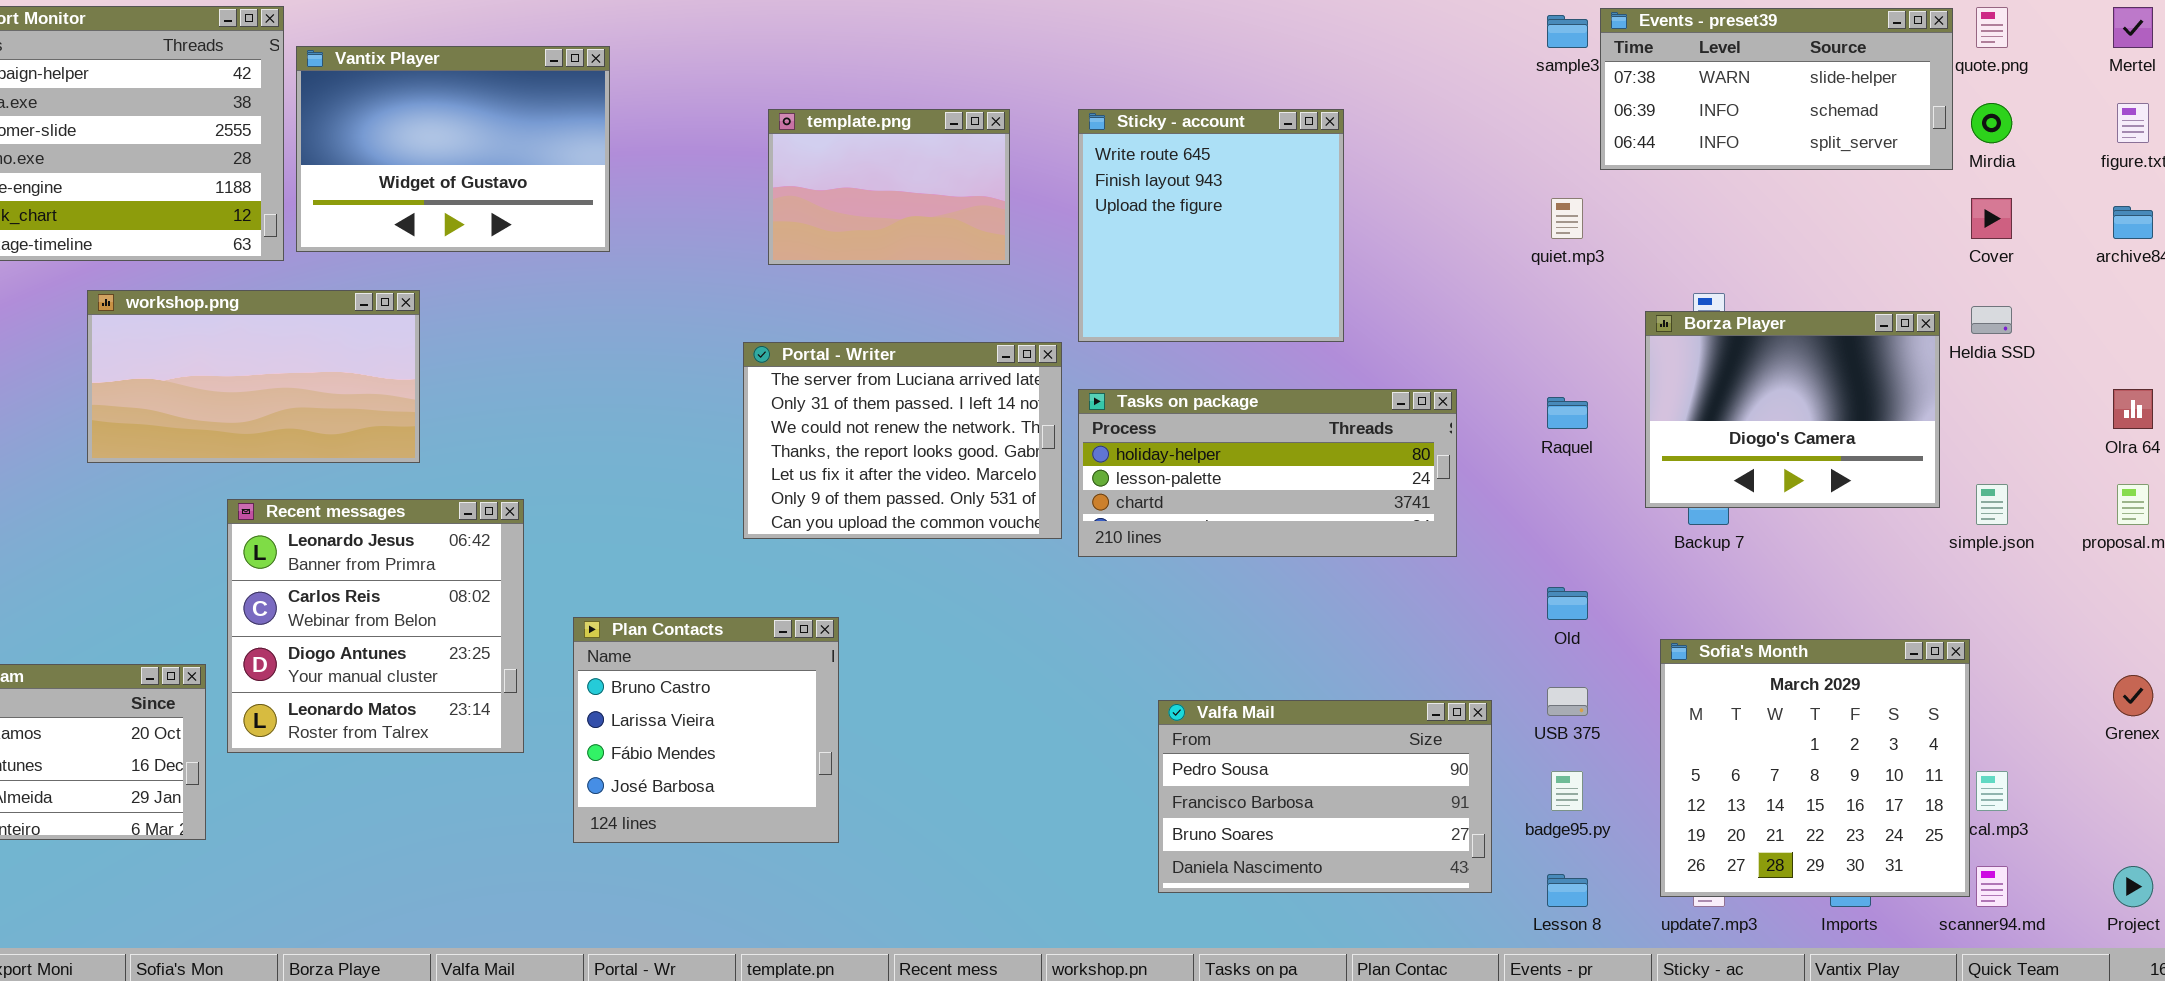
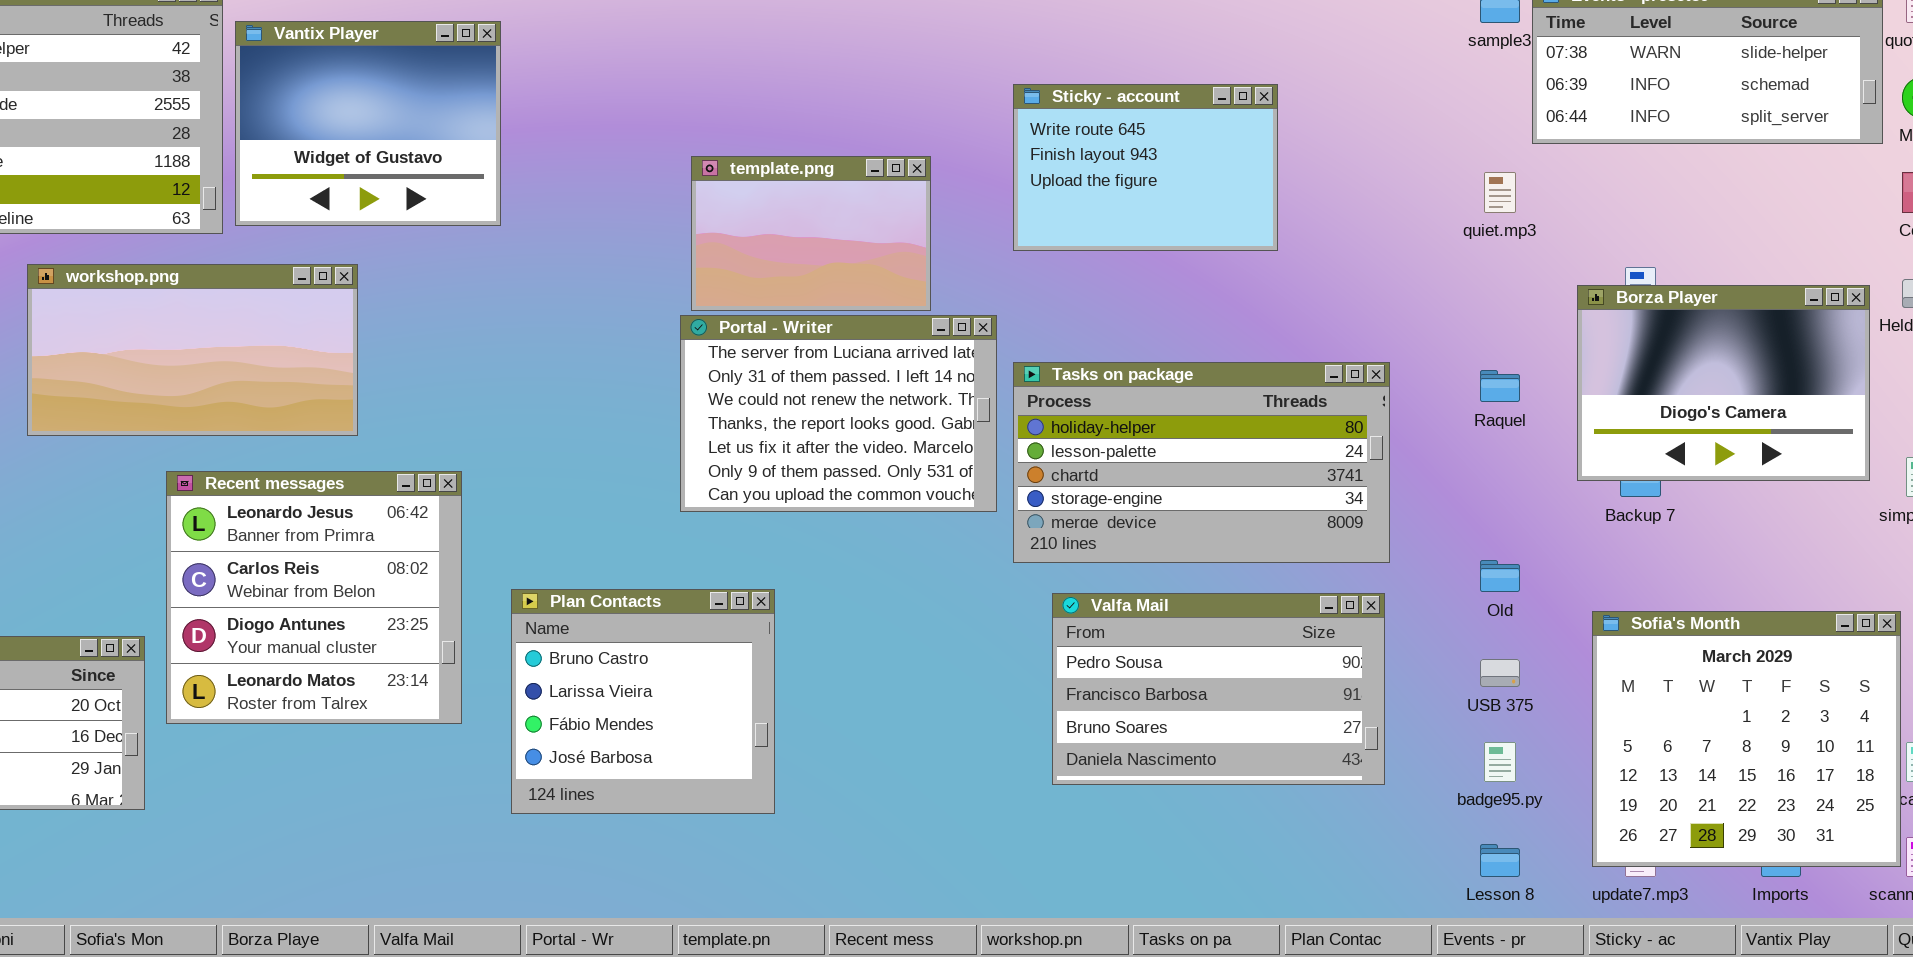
Vantix Player: [296,46,610,252] -> [235,21,501,226], resized
template.png: [768,109,1010,265] -> [691,156,931,311], moved
Sticky - account: [1078,109,1344,342] -> [1013,84,1278,251], resized
Tasks on package: [1078,389,1457,557] -> [1013,362,1390,563], resized
Valfa Mail: [1158,700,1492,893] -> [1052,593,1385,785], moved

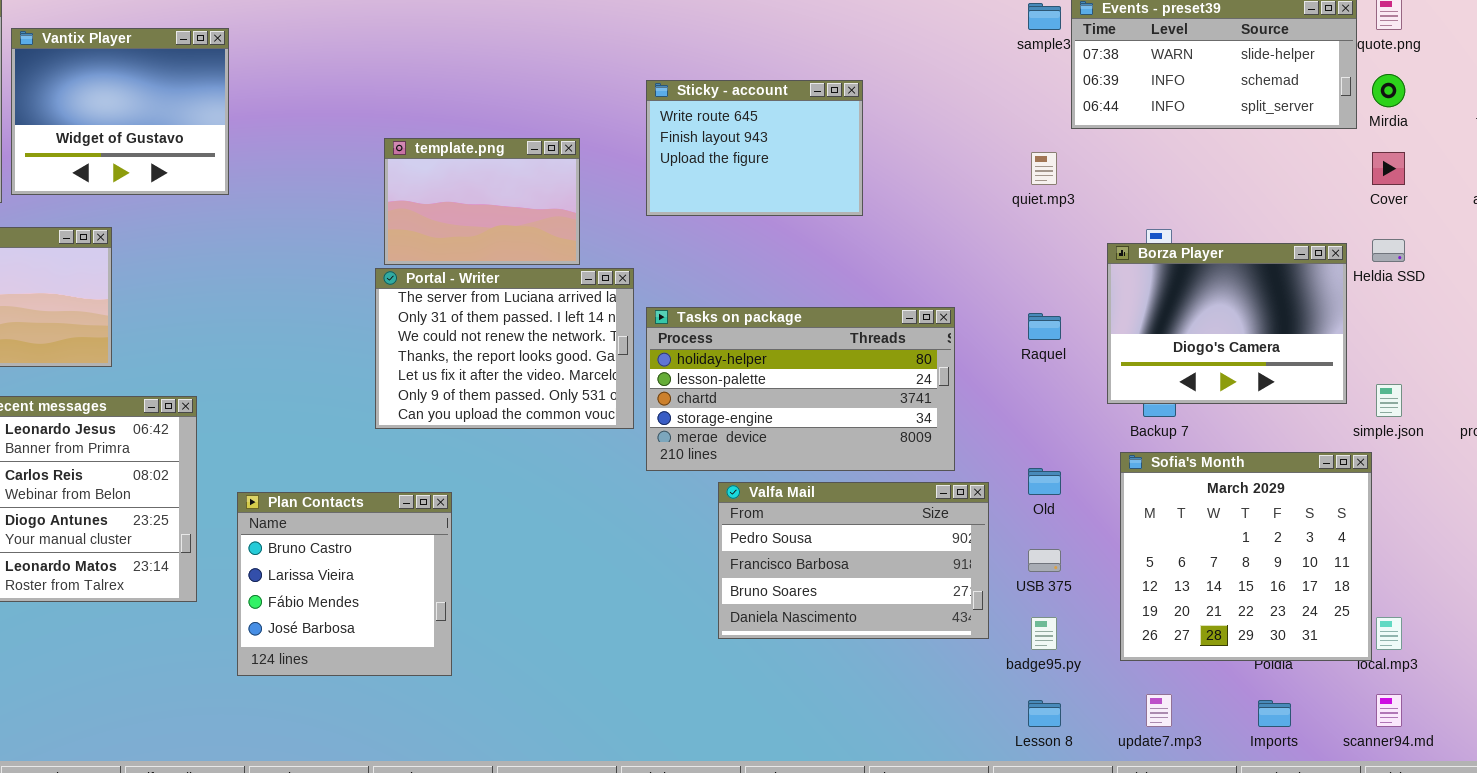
Valfa Mail: [1052,593,1385,785] -> [718,482,989,639], moved
Sofia's Month: [1592,611,1901,867] -> [1120,452,1372,661], moved

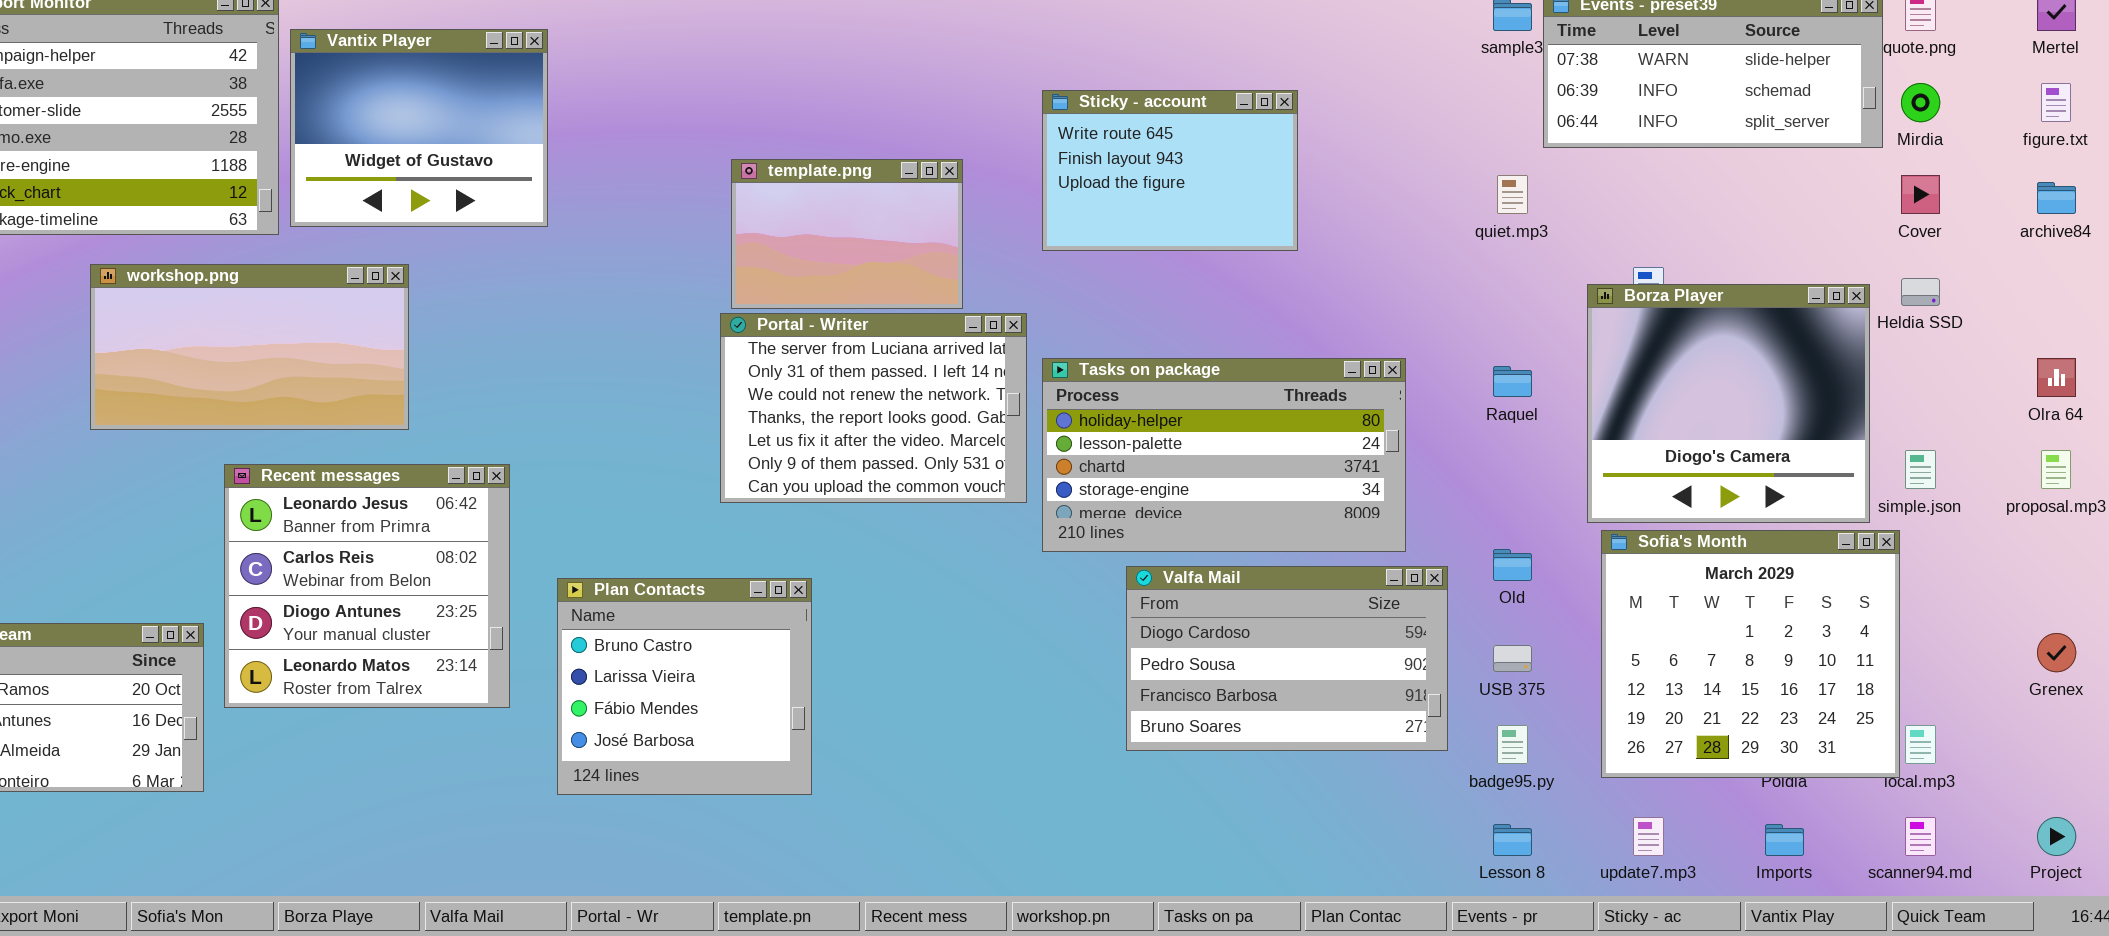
Borza Player: [1107,243,1347,404] -> [1587,284,1870,523], resized
Valfa Mail: [718,482,989,639] -> [1126,566,1448,751], scrolled up 1 row

